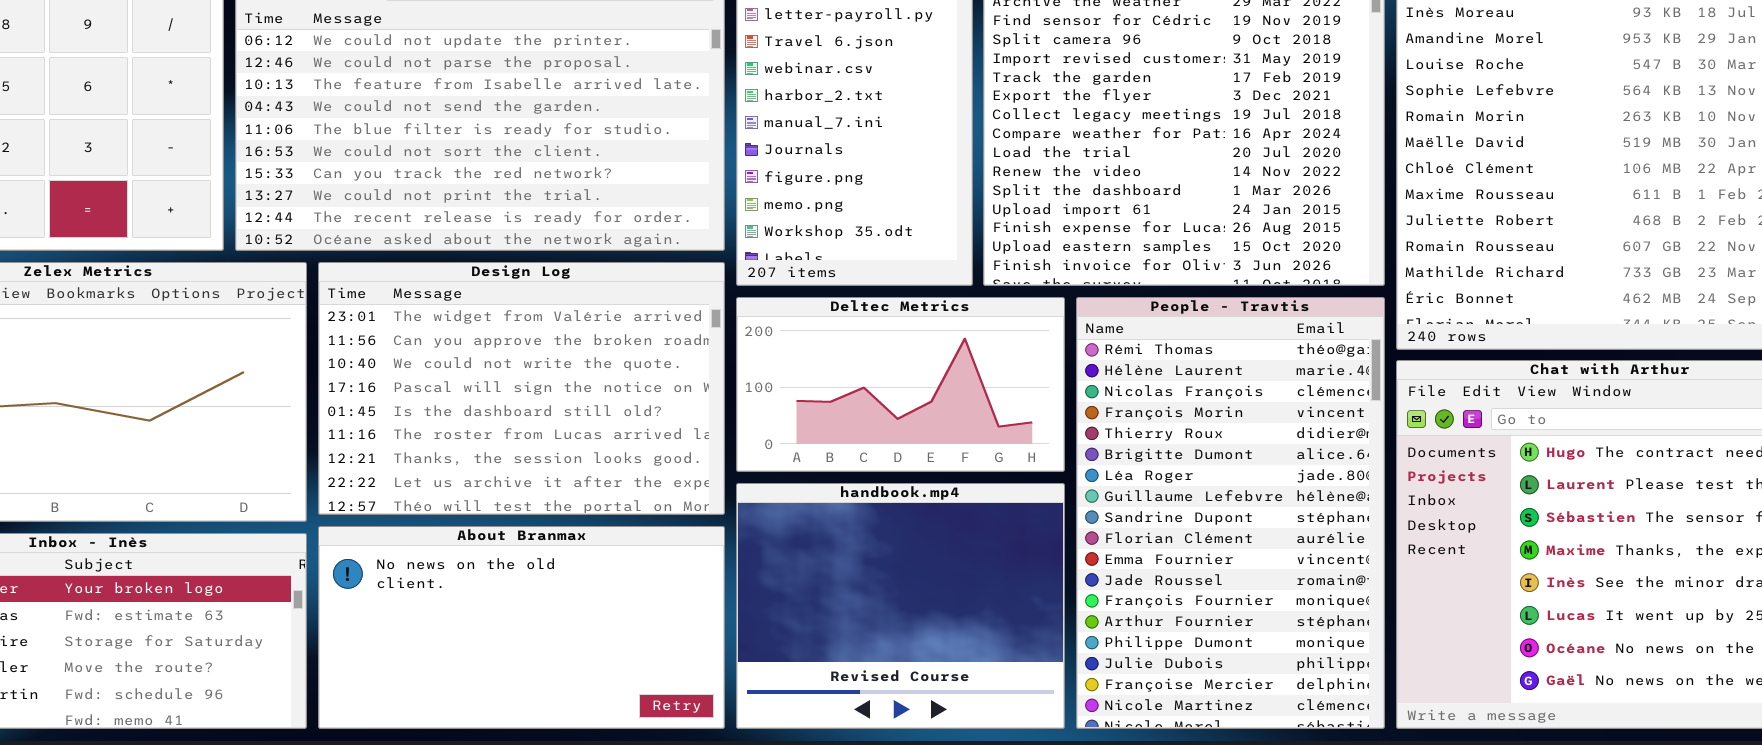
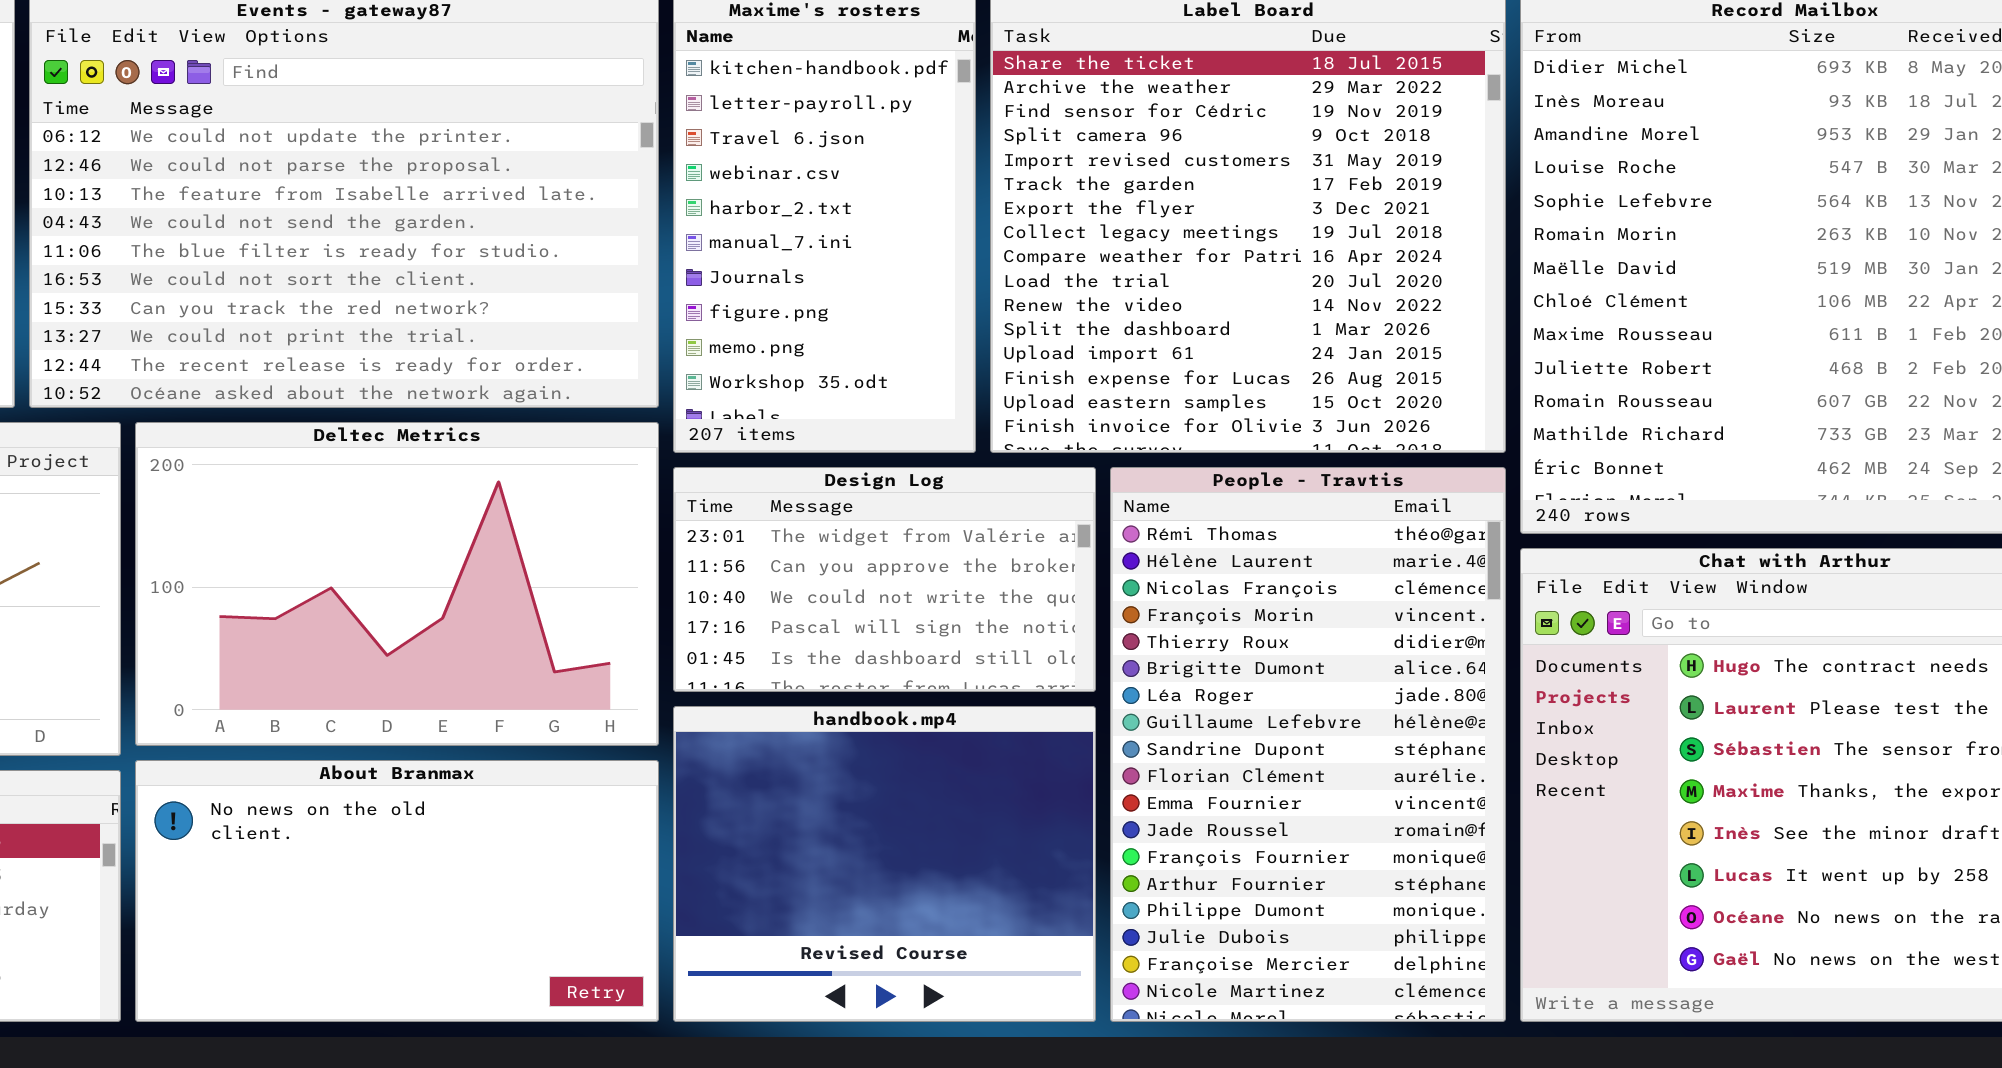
Design Log: [318,262,725,515] -> [673,467,1096,692], moved, resized
Deltec Metrics: [736,297,1065,472] -> [135,422,659,746], moved, resized

